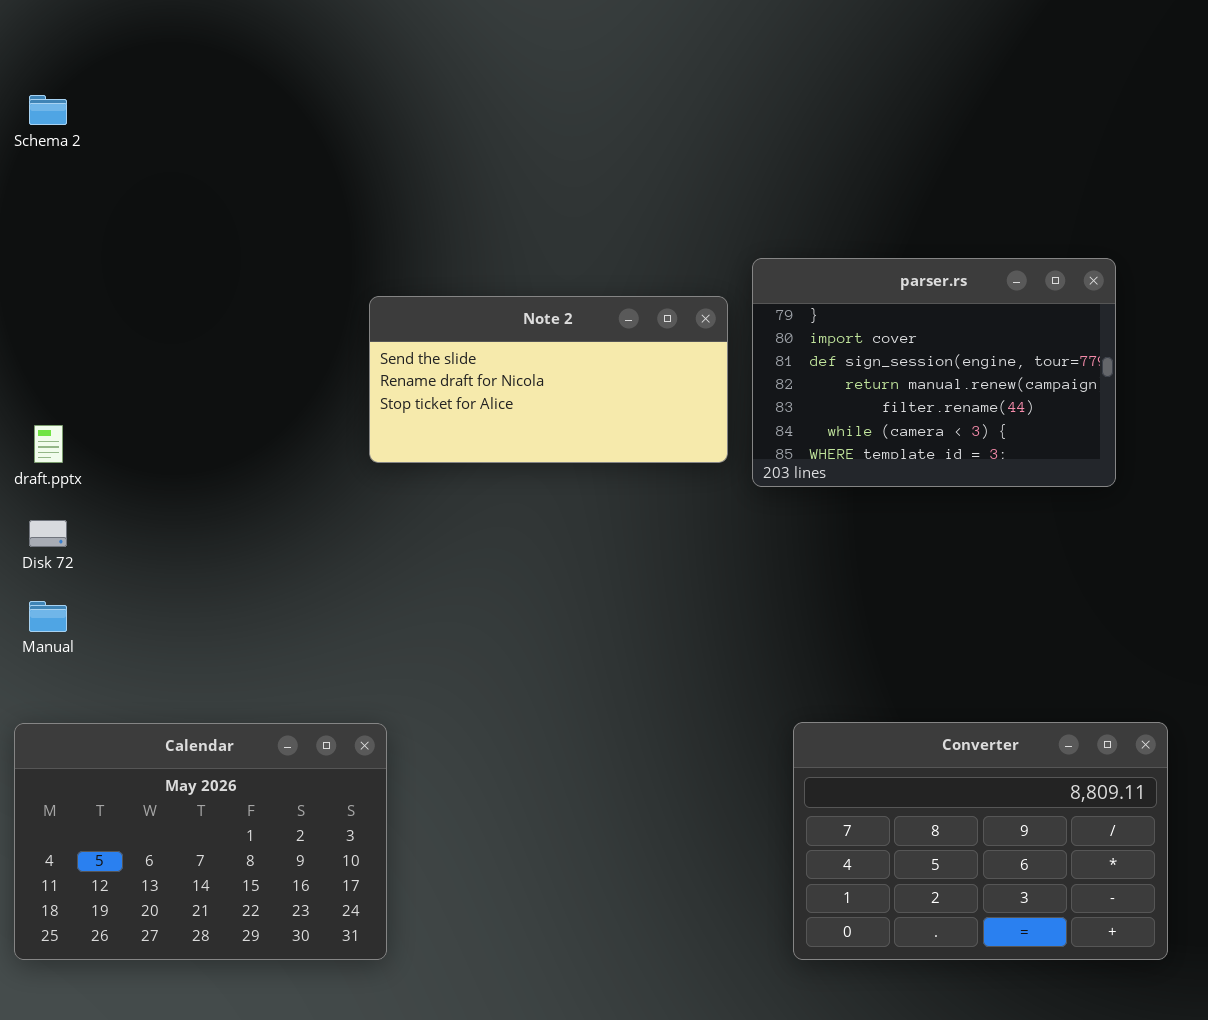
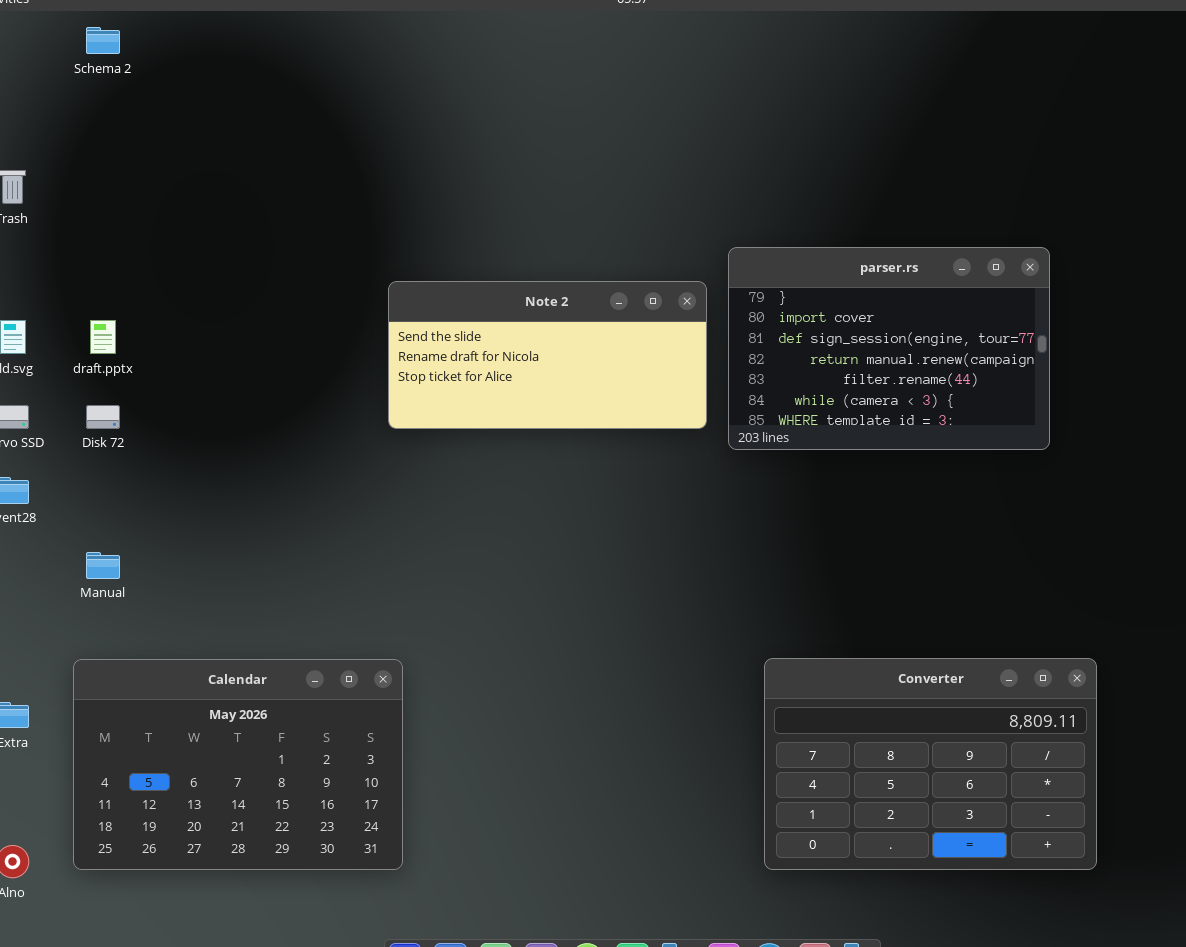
Schema 2: [29,95,67,125] -> [86,27,120,54], moved
draft.pptx: [34,425,63,463] -> [90,320,116,354], moved
Disk 72: [29,520,67,547] -> [86,405,120,429], moved

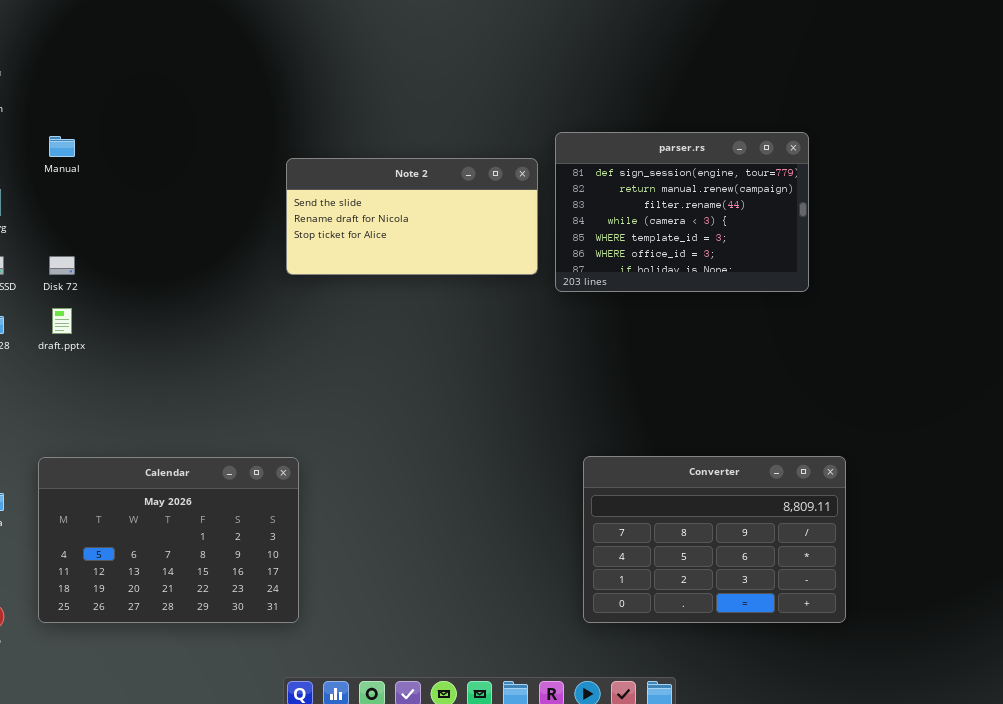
parser.rs: [728,247,1050,450] -> [555,132,809,292], scrolled down 2 rows
draft.pptx: [90,320,116,354] -> [52,308,72,334], moved
Manual: [86,552,120,579] -> [49,136,75,157], moved

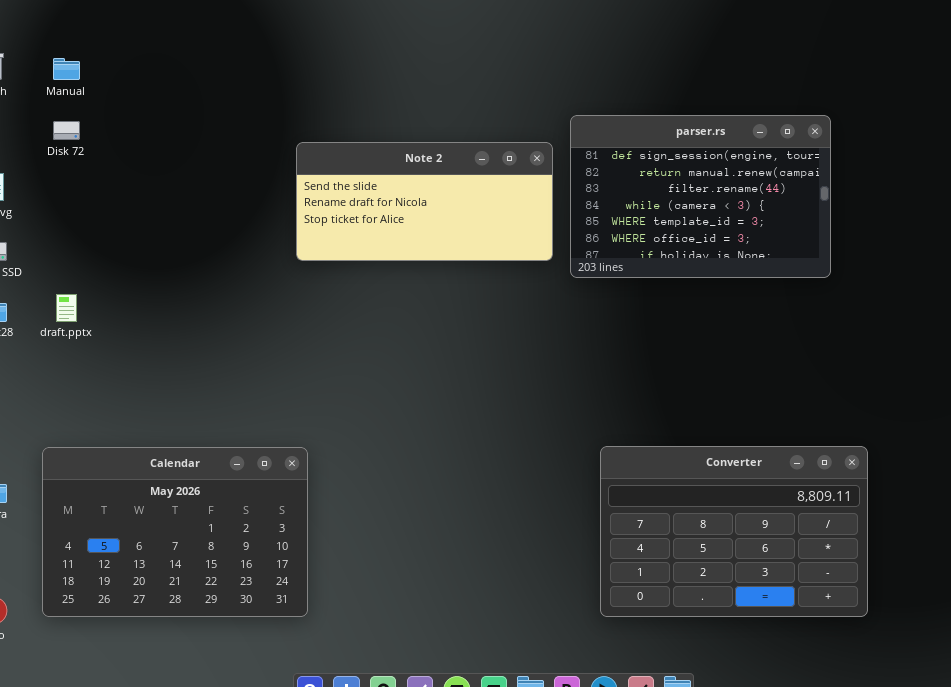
Manual: [49,136,75,157] -> [53,58,80,80], moved
Disk 72: [49,256,75,275] -> [53,121,80,140], moved

